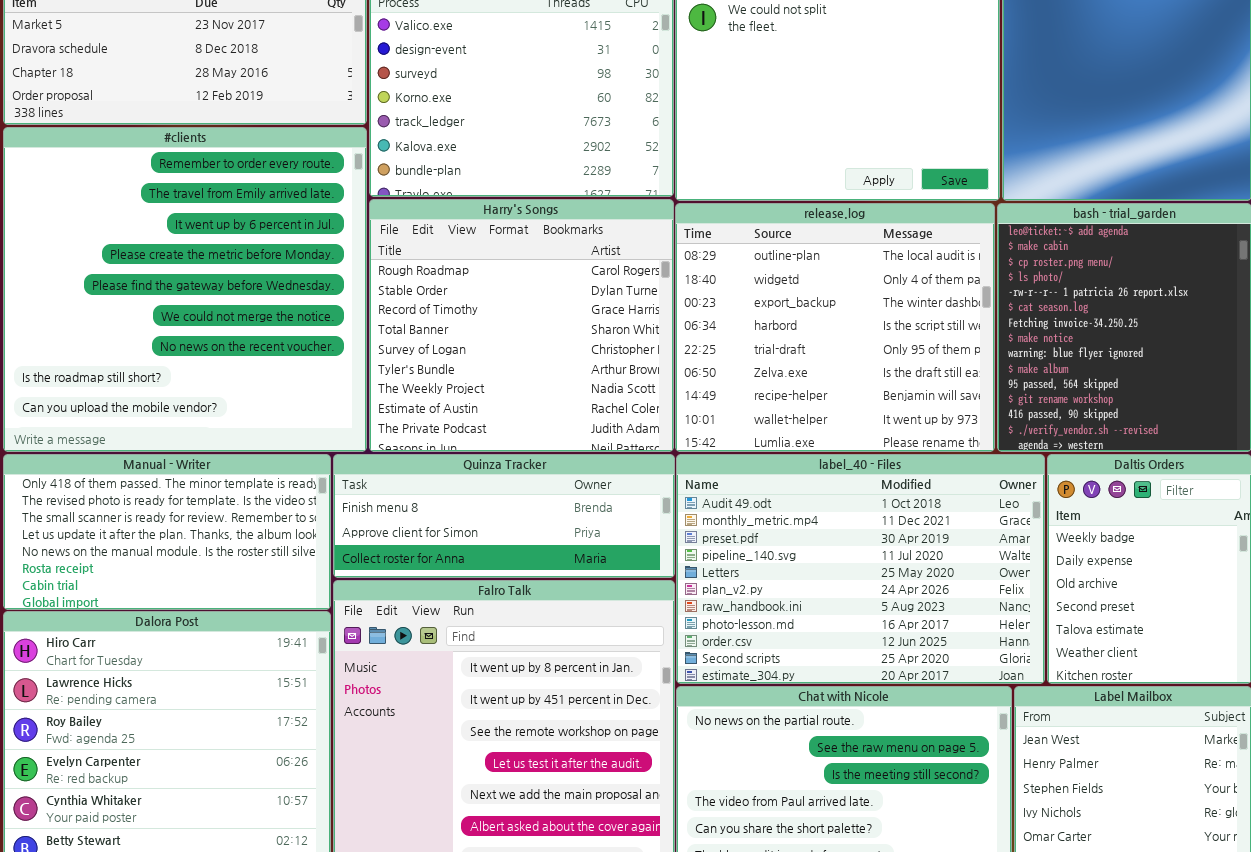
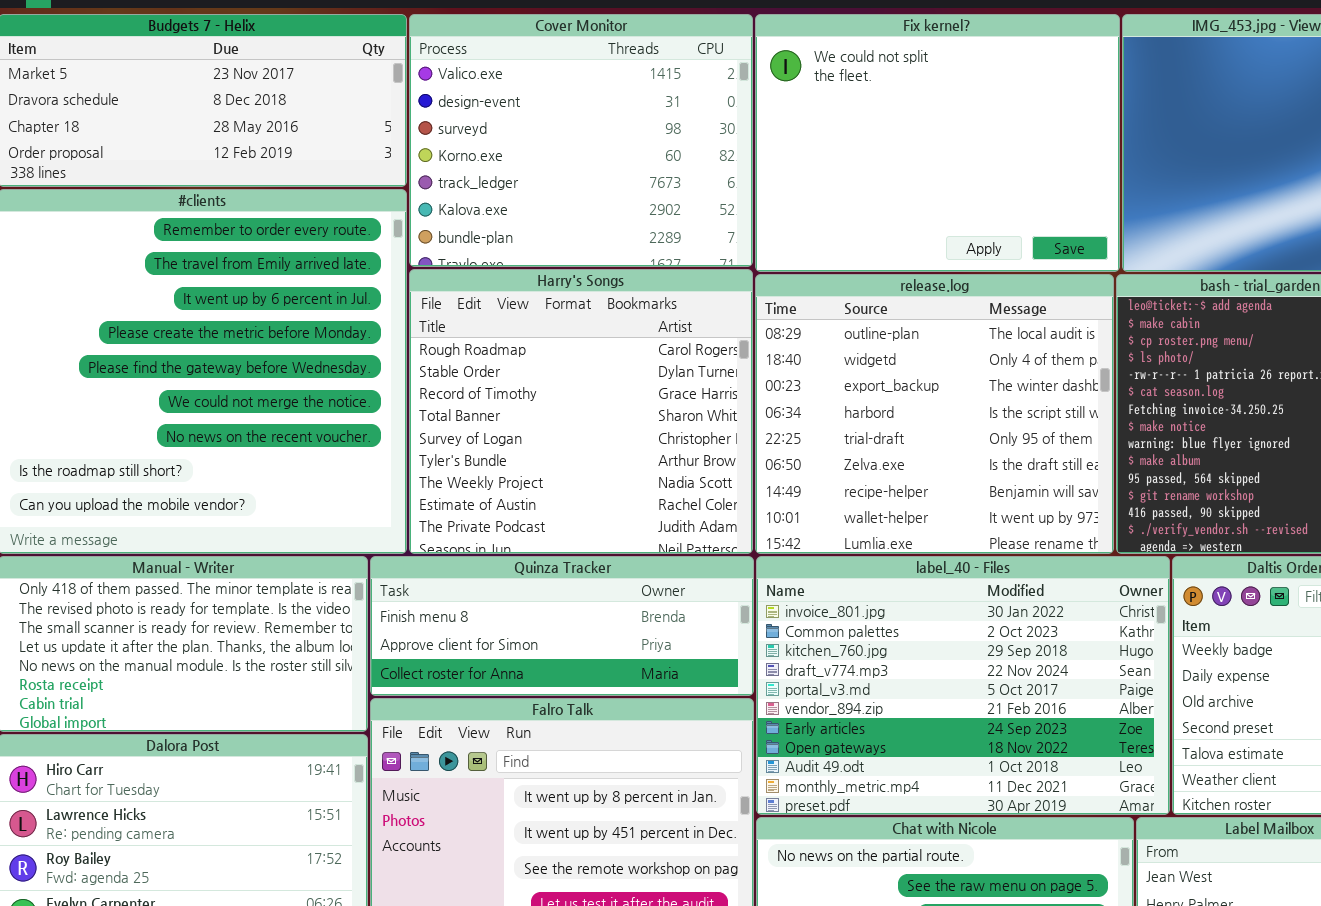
label_40 - Files: [676,454,1045,684] -> [756,556,1170,815], scrolled up 8 rows

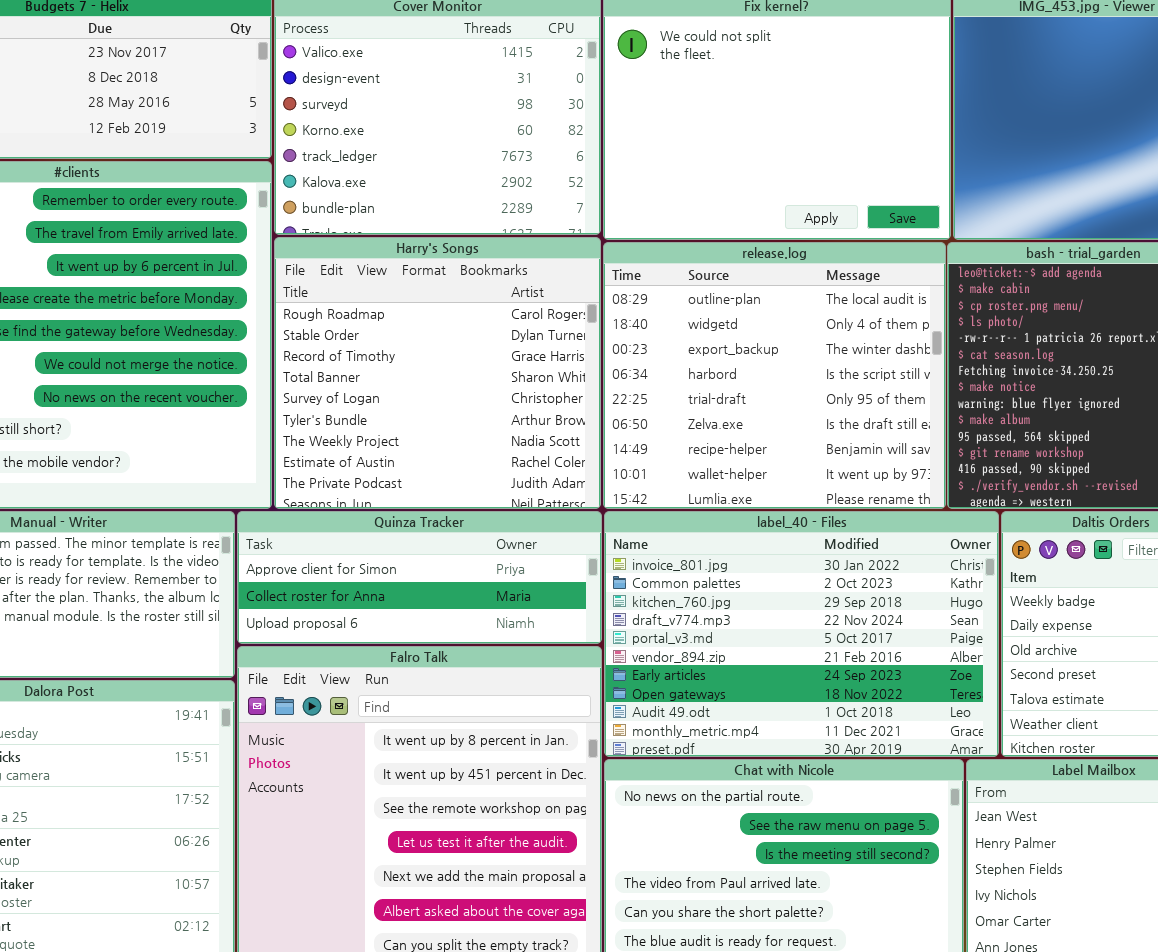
Quinza Tracker: [370,556,754,696] -> [237,511,602,644], scrolled down 1 row

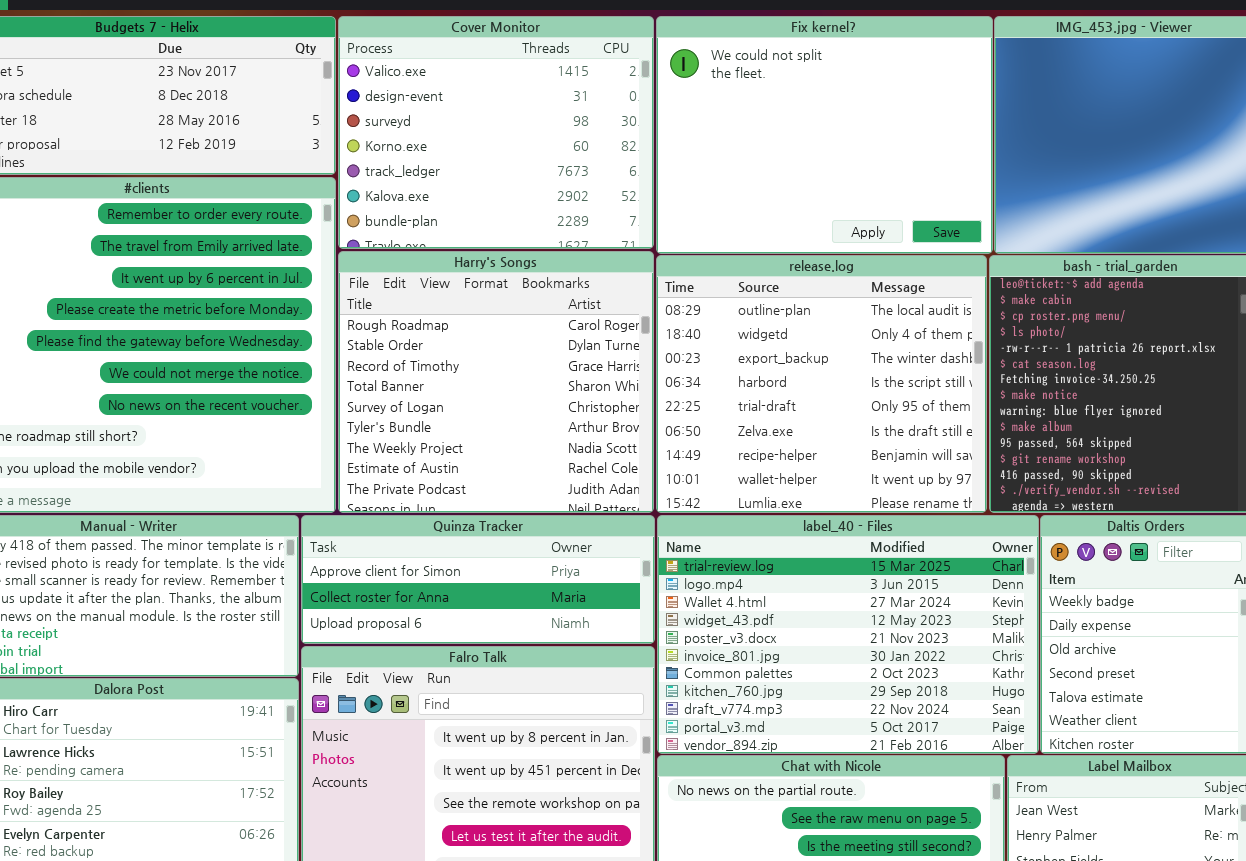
label_40 - Files: [604,511,999,757] -> [657,515,1039,754], scrolled up 5 rows

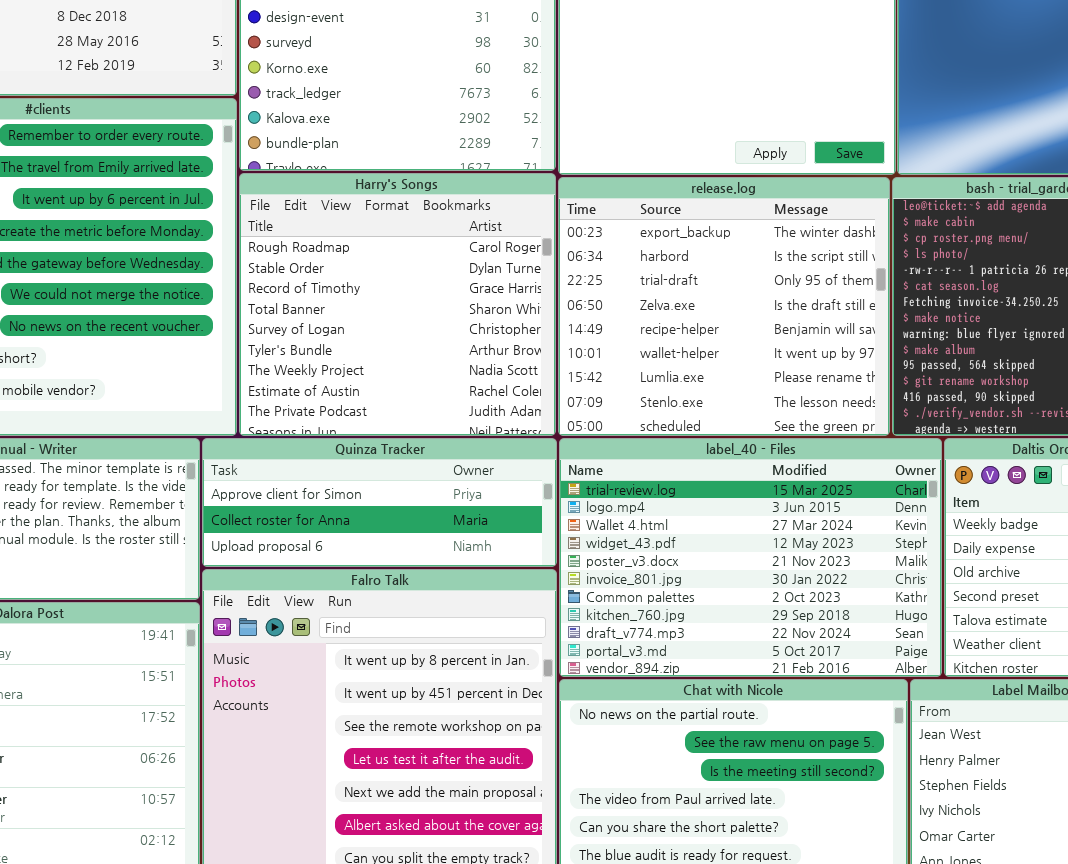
release.log: [656,255,987,513] -> [558,177,890,436], scrolled down 2 rows

